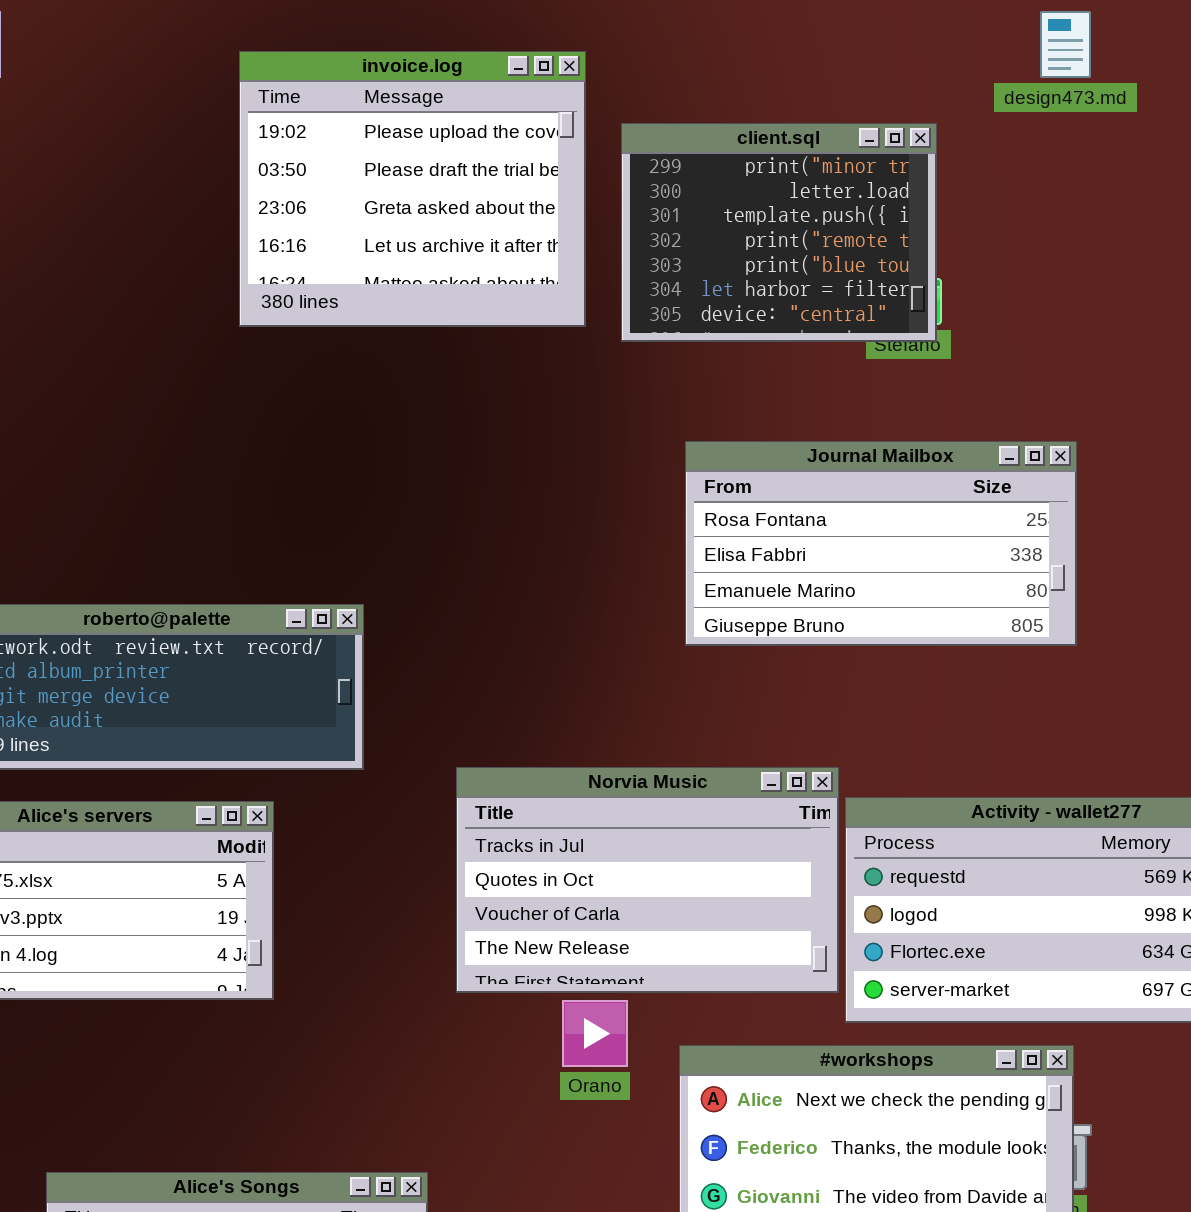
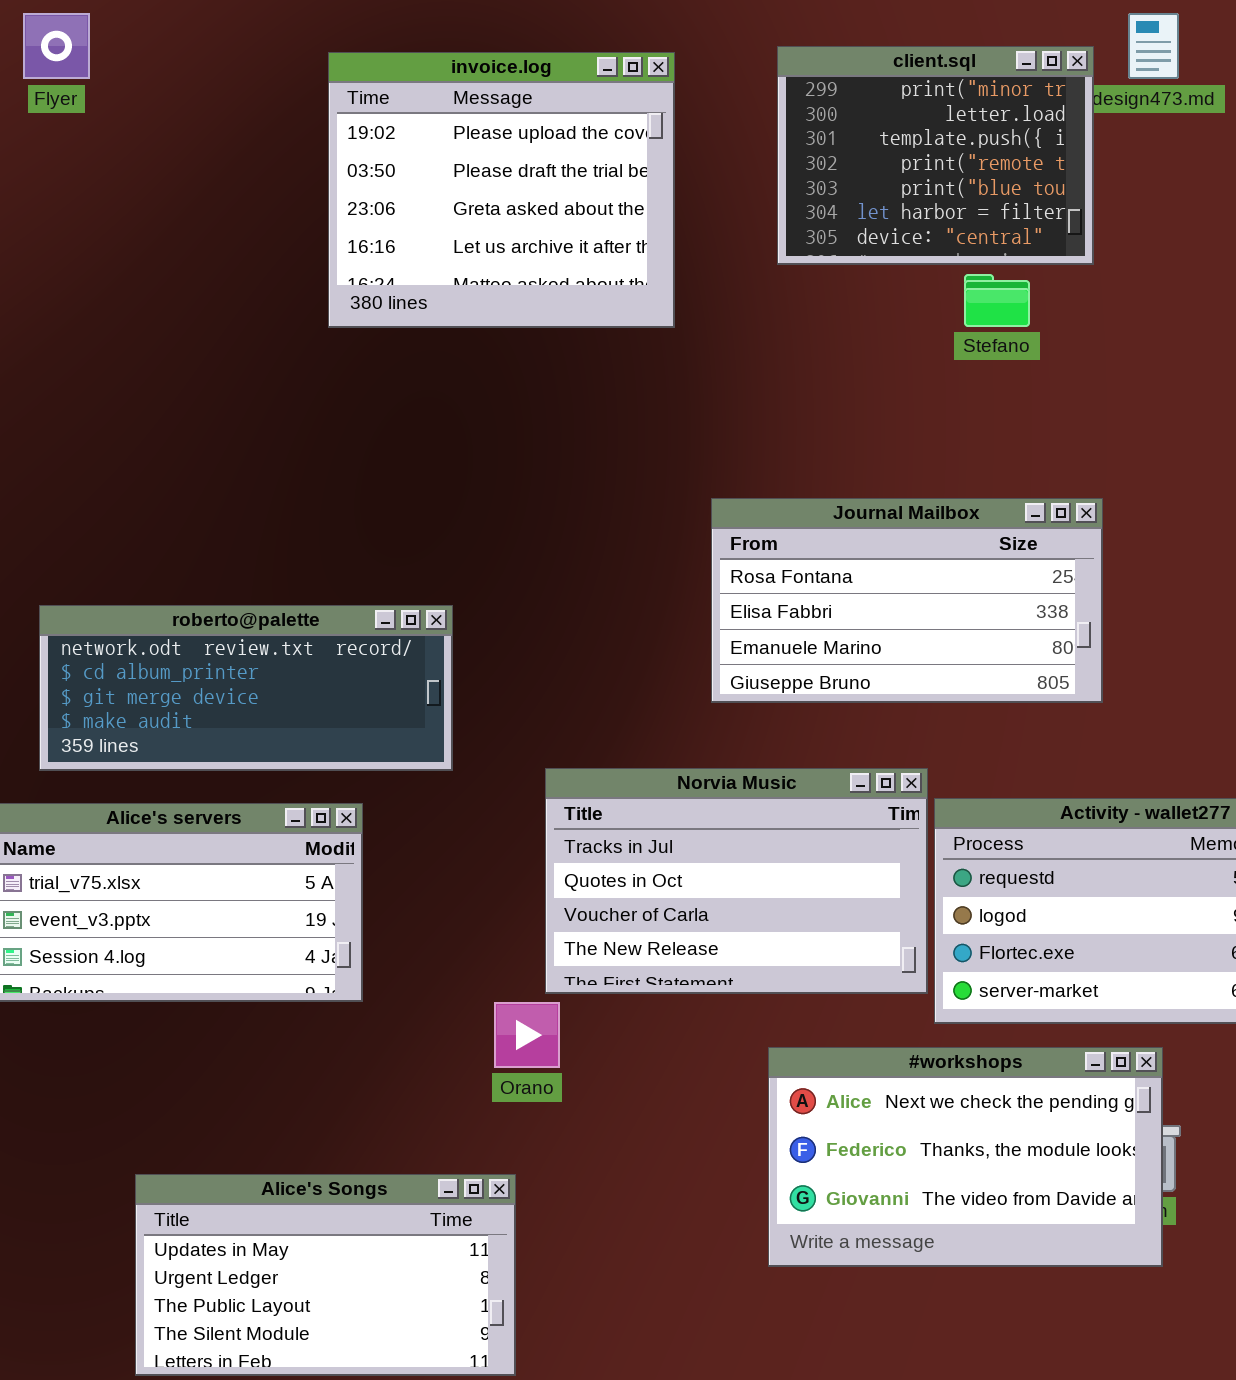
client.sql: [621,123,937,342] -> [777,46,1094,265], moved
Journal Mailbox: [685,441,1077,646] -> [711,498,1103,703], moved
Orano: [562,1000,628,1067] -> [494,1002,560,1068], moved

